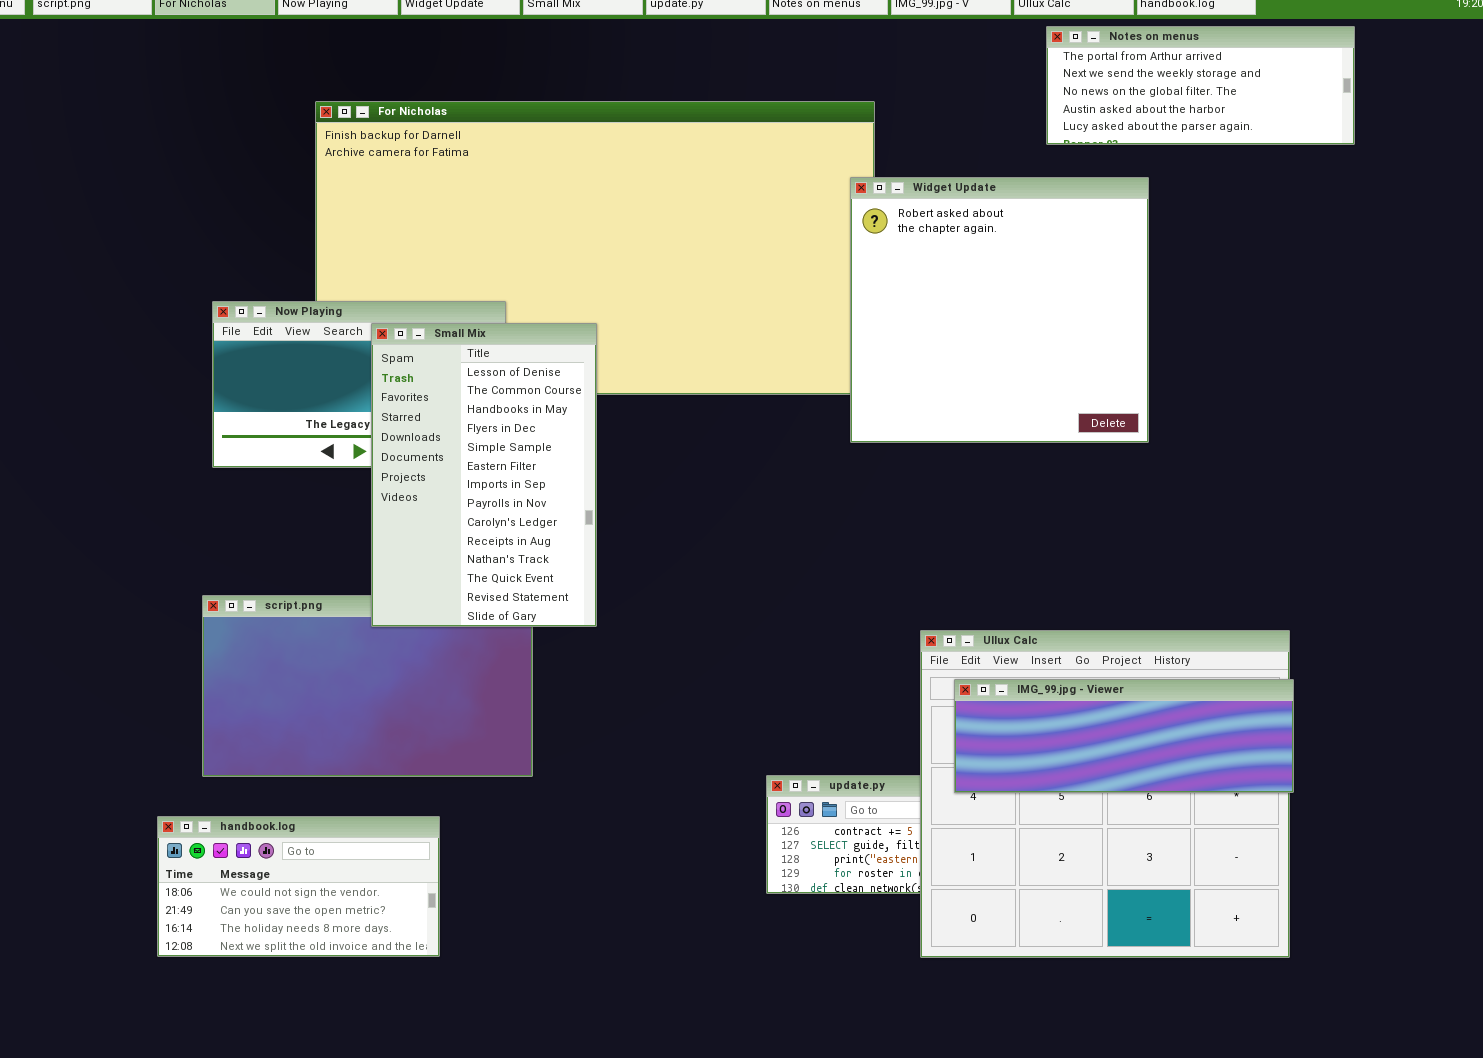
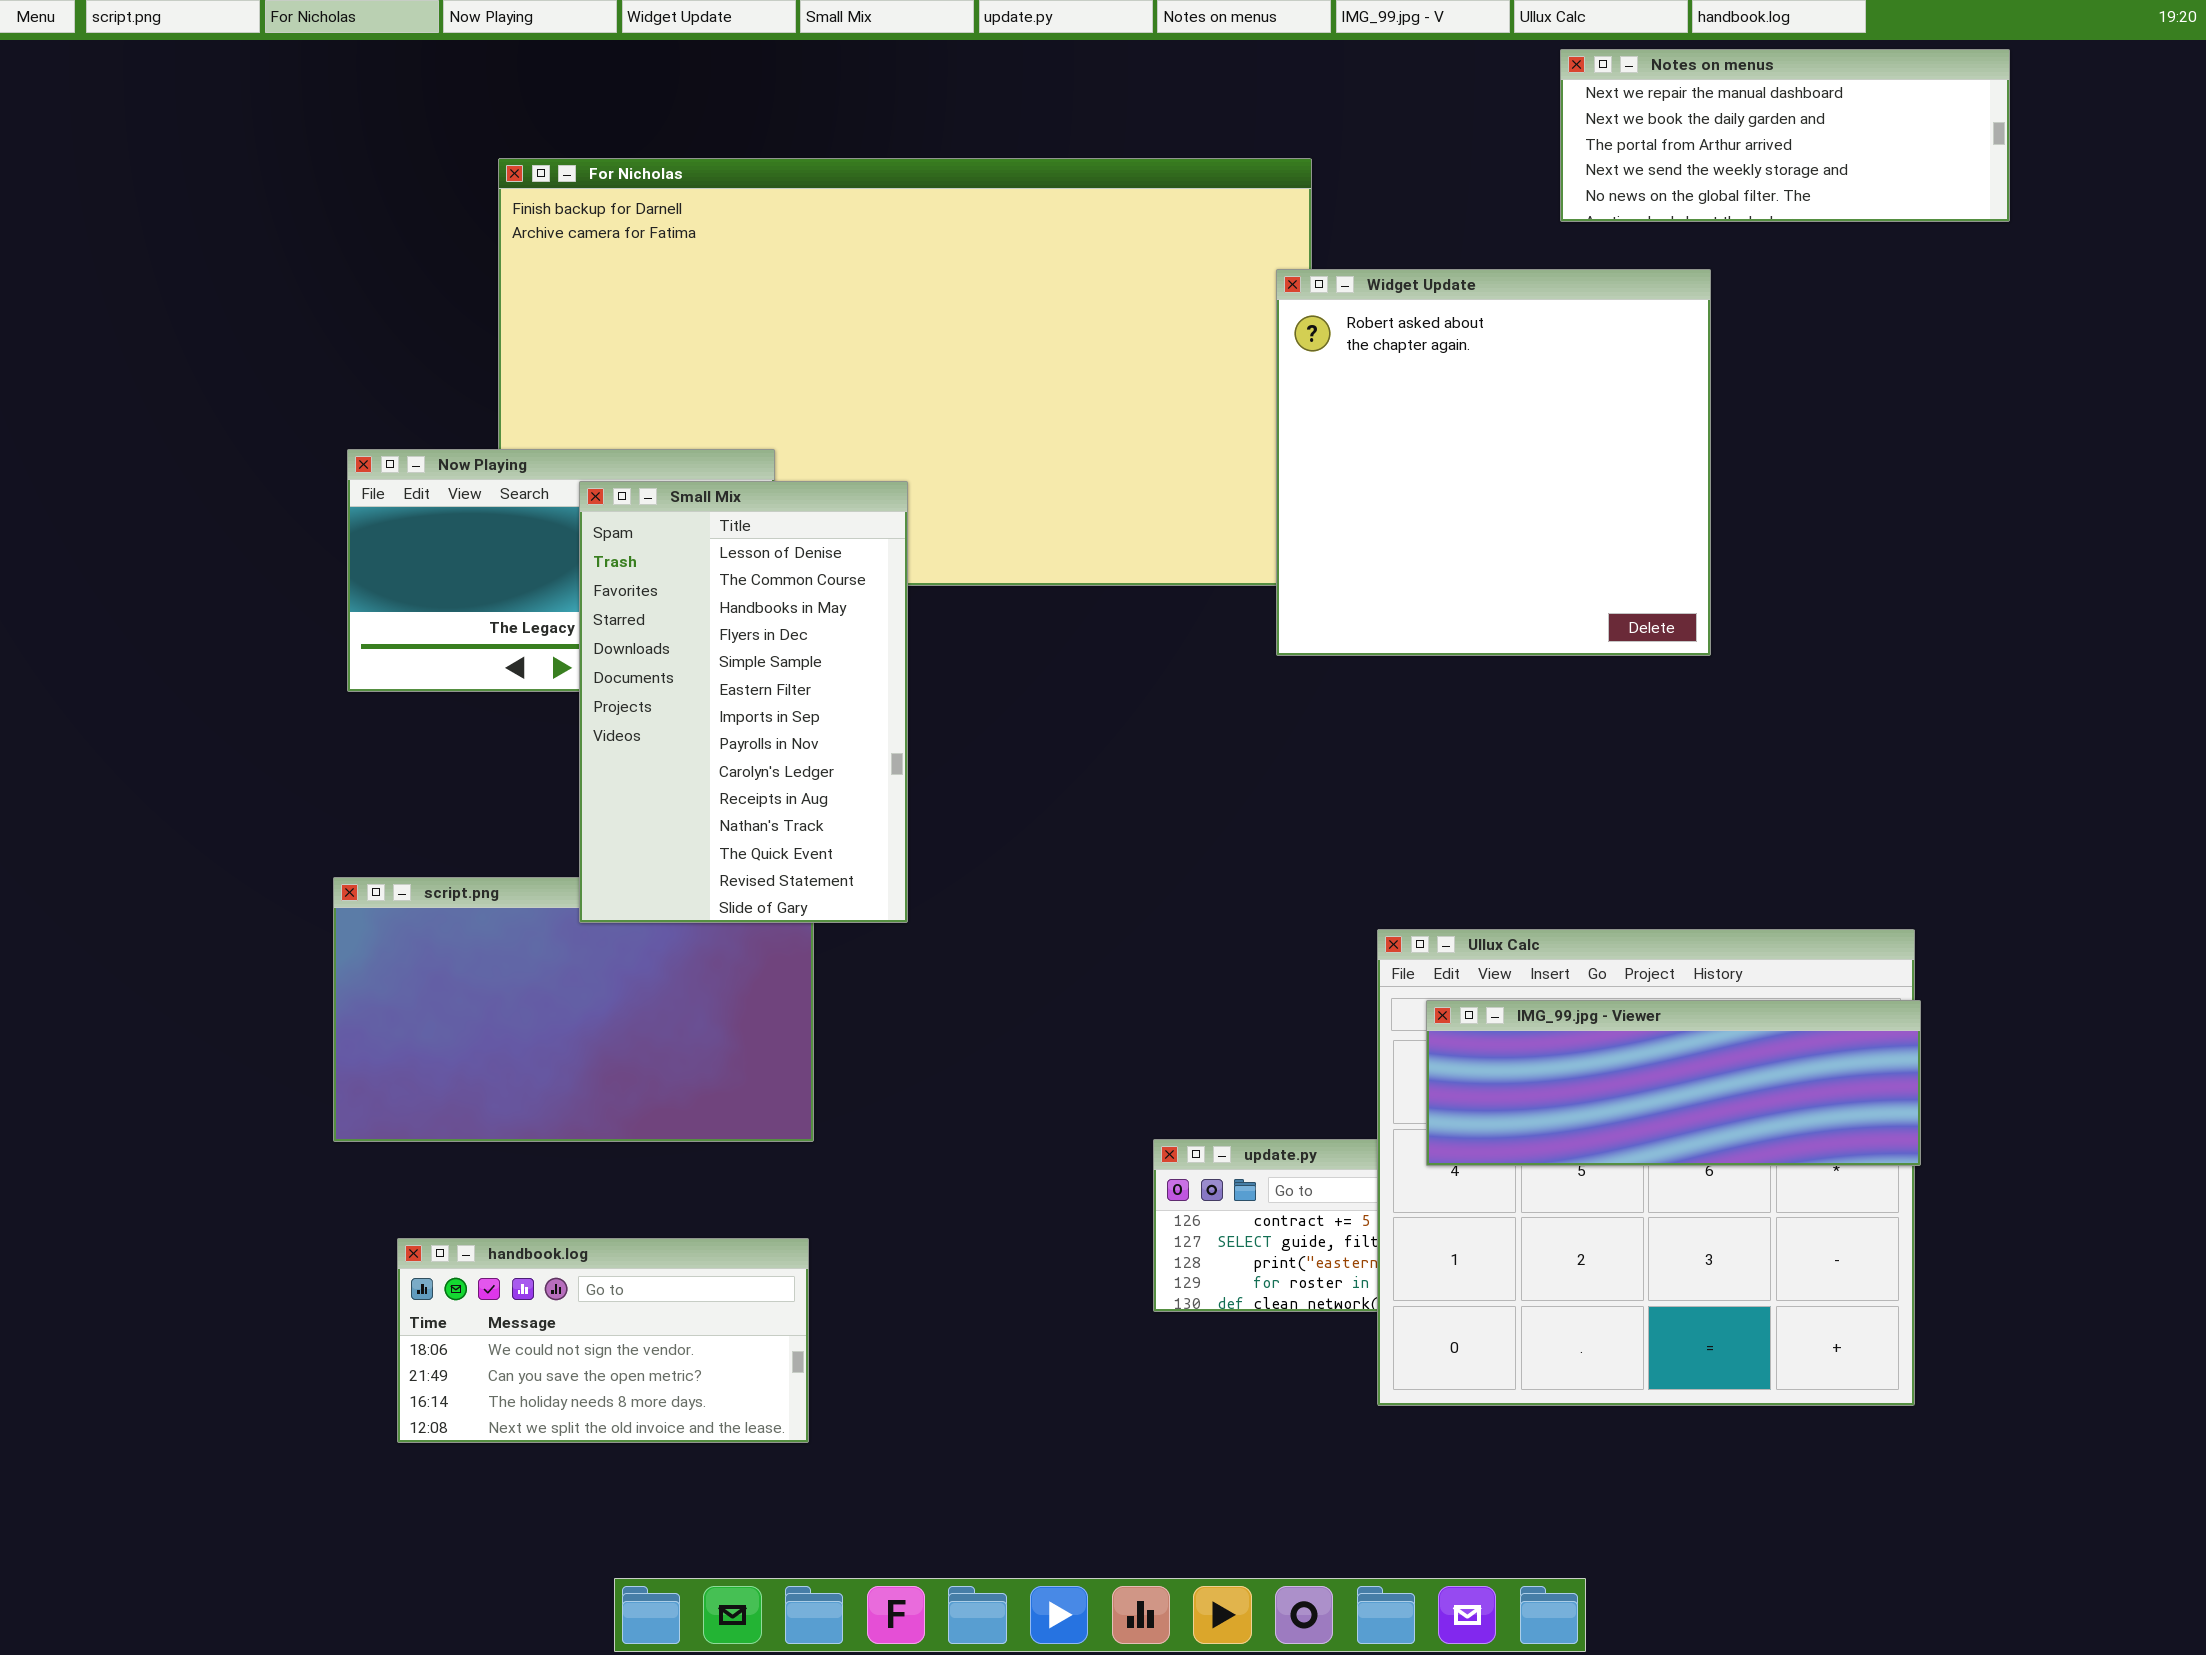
Notes on menus: [1046,26,1355,145] -> [1560,49,2010,222], scrolled up 2 rows
handbook.log: [157,816,440,957] -> [397,1238,809,1443], moved

